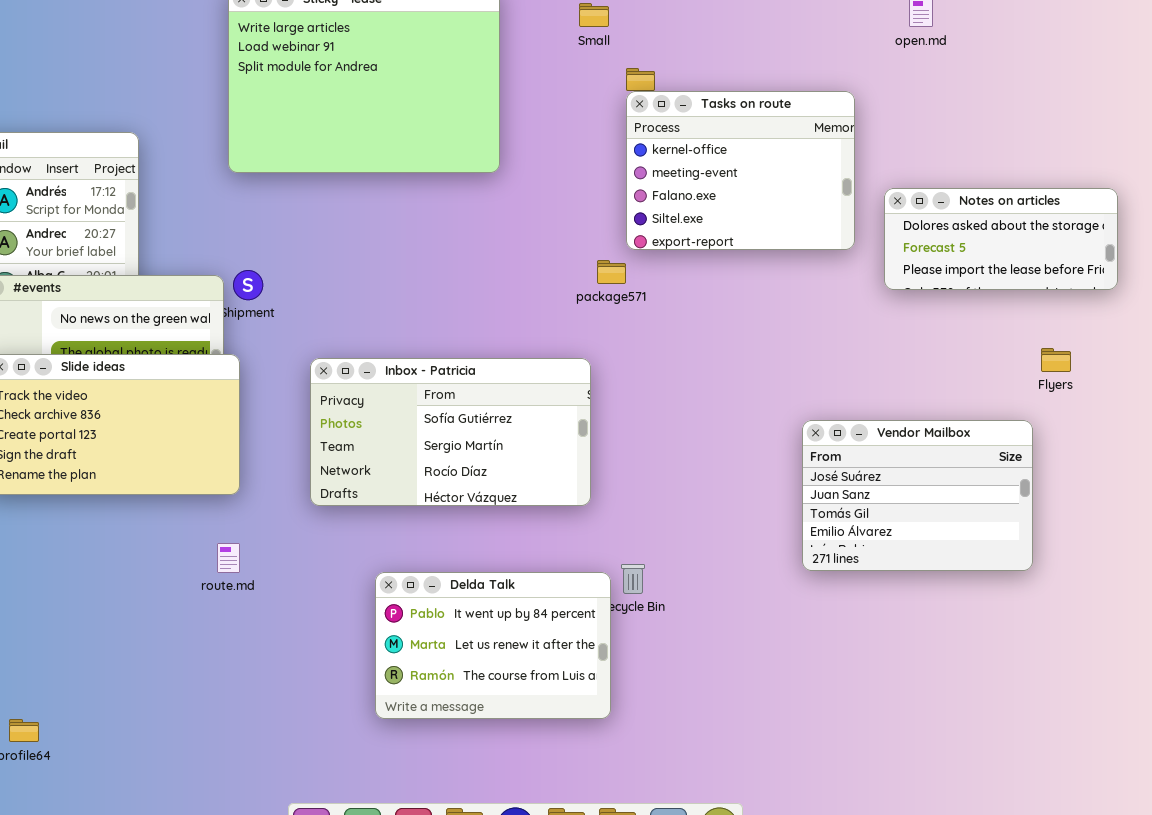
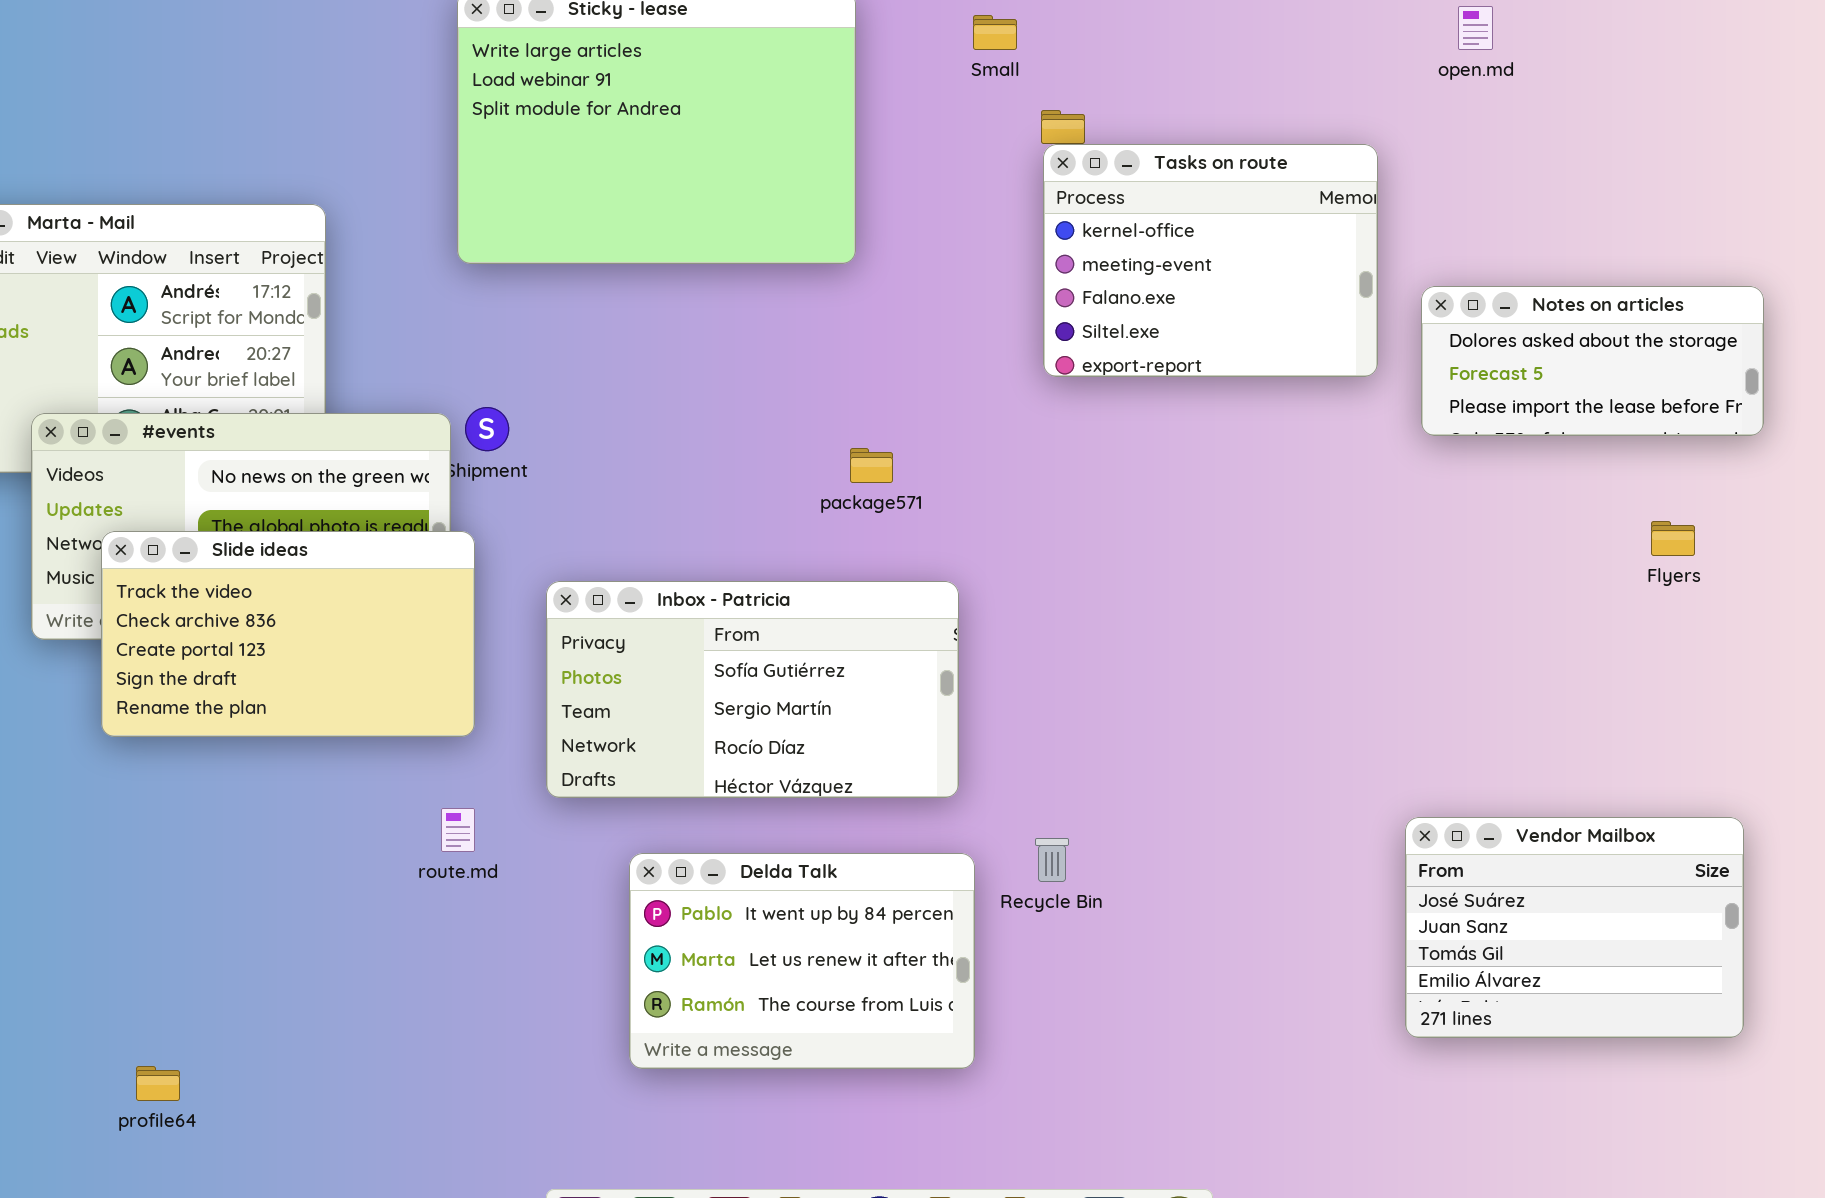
package571: [597,260,626,284] -> [850,448,893,483], moved
Inbox - Patricia: [310,358,591,506] -> [546,581,959,798], moved
Vendor Mailbox: [802,420,1033,571] -> [1405,817,1744,1038], moved
Delda Talk: [375,572,611,719] -> [629,853,975,1069], moved

